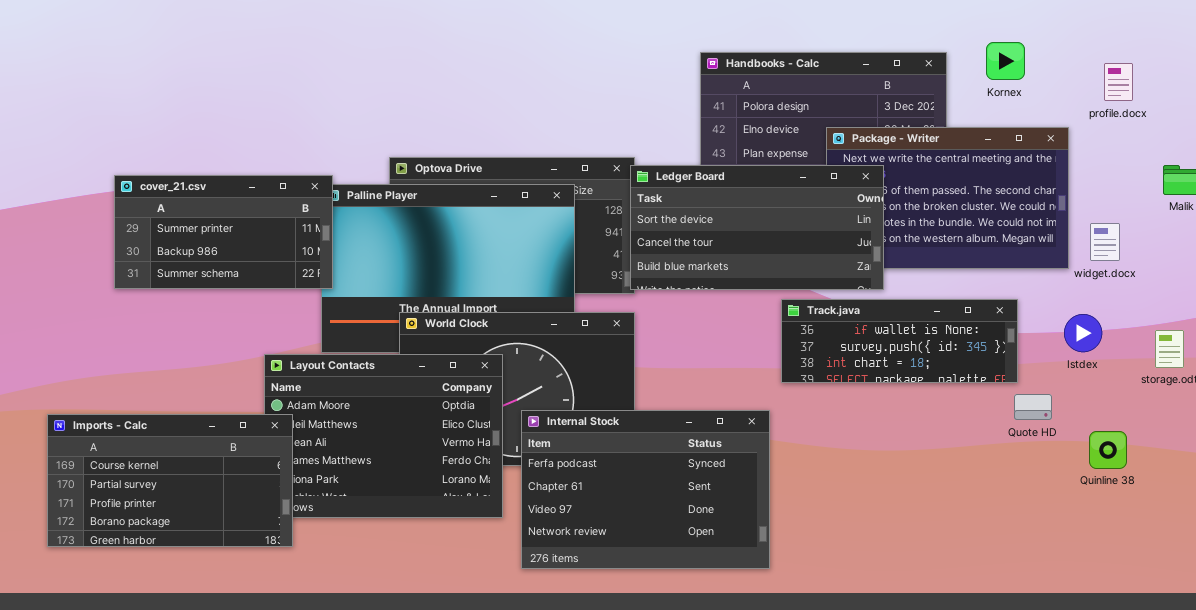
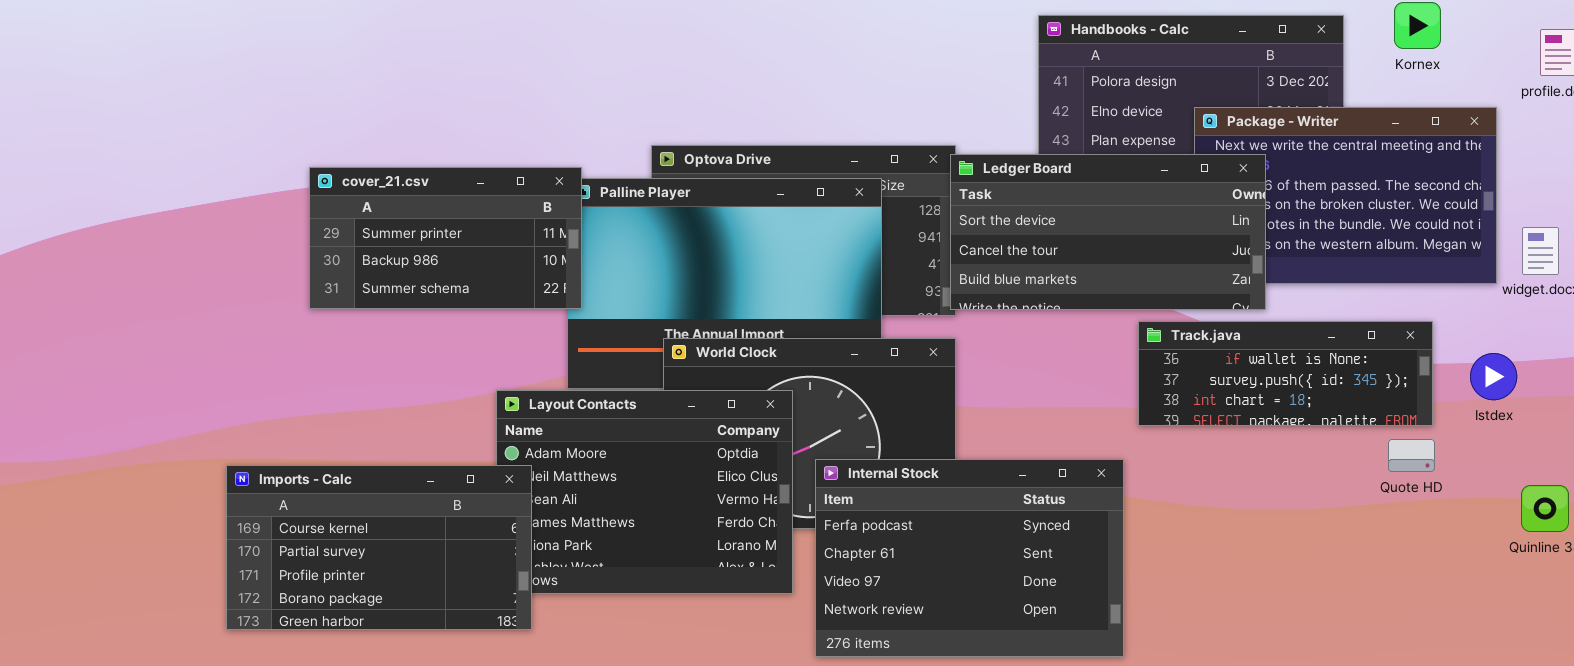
Istdex: [1064,314,1102,352] -> [1470,353,1517,400], moved
Quote HD: [1014,394,1052,420] -> [1388,439,1435,472], moved

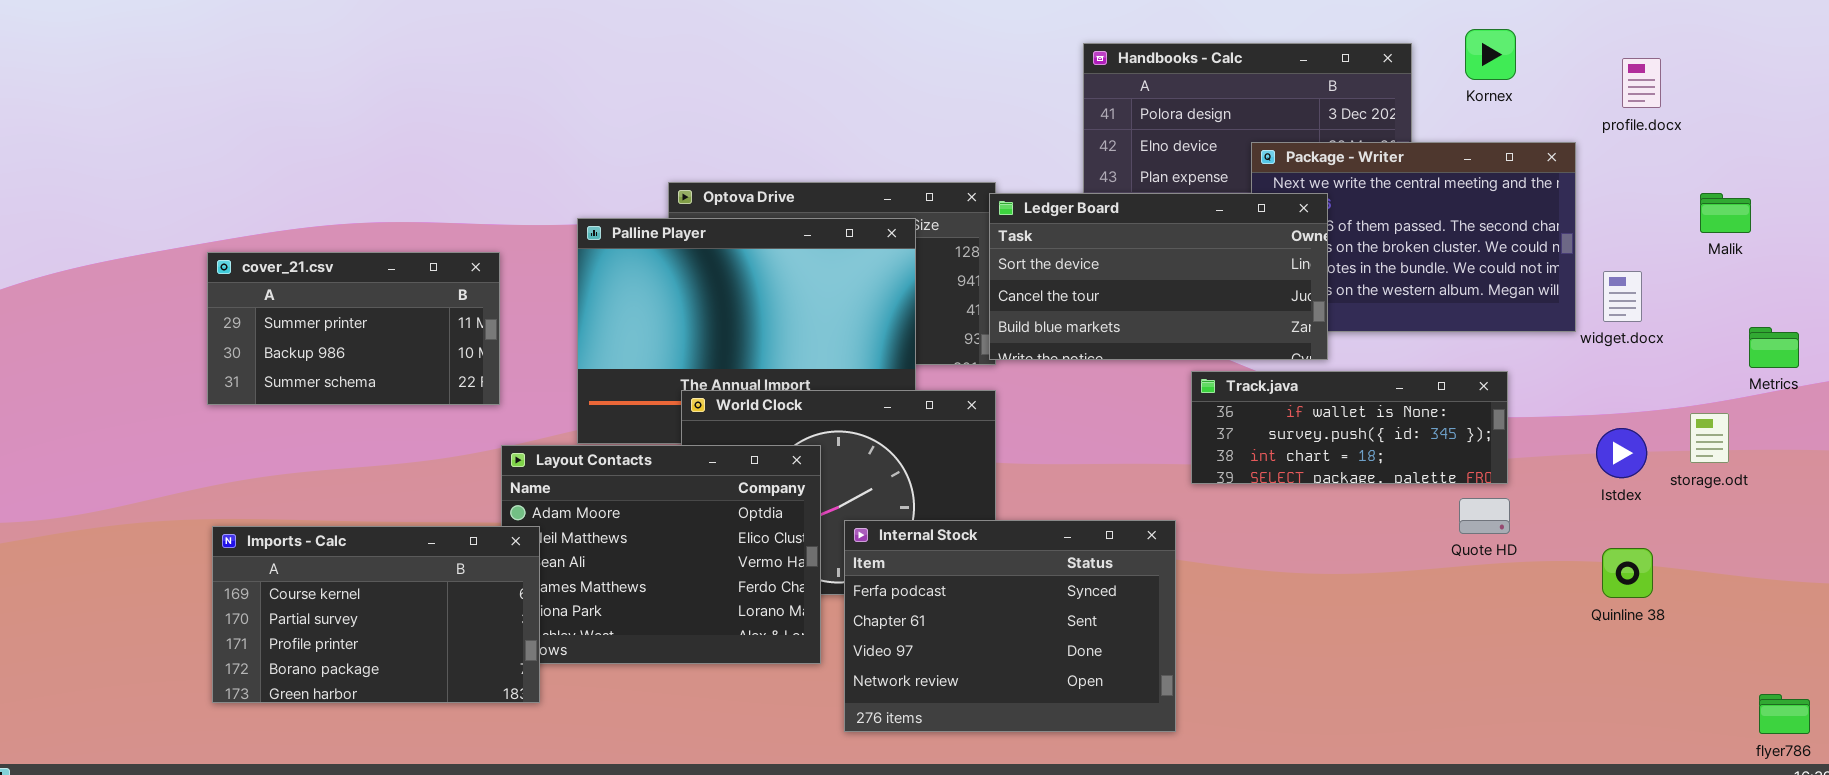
cover_21.csv: [309,167,582,309] -> [207,252,500,405], moved
Istdex: [1470,353,1517,400] -> [1596,428,1647,478], moved

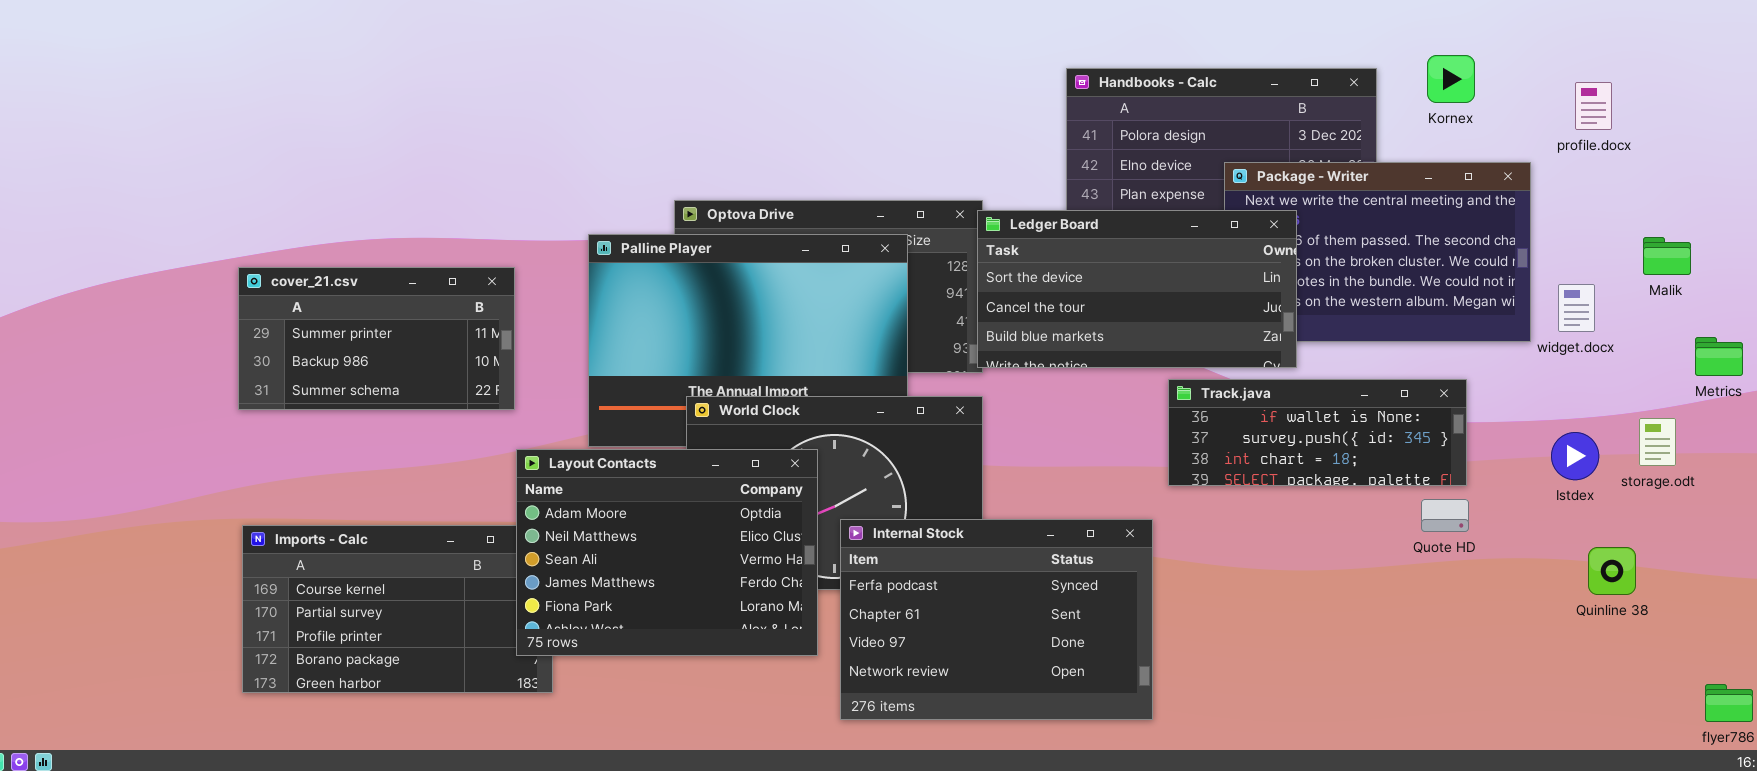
Malik: [1700,193,1751,233] -> [1643,237,1691,275], moved
Layout Contacts: [501,445,821,664] -> [516,449,818,656], raised
Quinline 38: [1602,548,1653,598] -> [1588,547,1636,595], moved

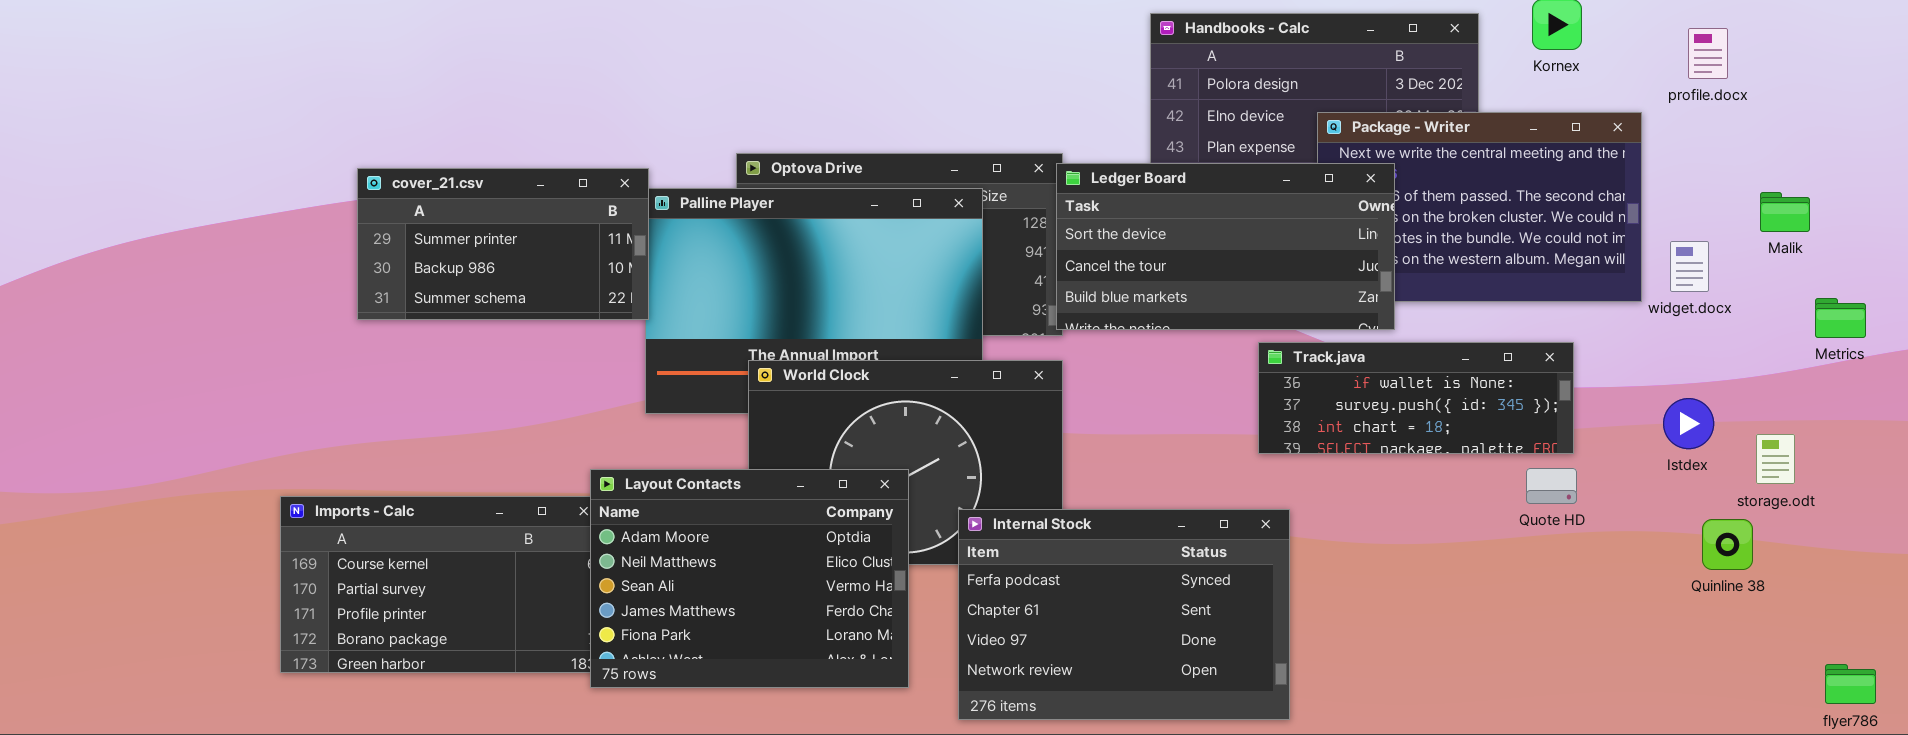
cover_21.csv: [238,267,515,410] -> [357,168,649,320], moved
storage.odt: [1639,418,1676,466] -> [1756,434,1795,484], moved
Layout Contacts: [516,449,818,656] -> [590,469,909,688], moved
Internal Stock: [840,519,1153,720] -> [958,509,1290,720], moved

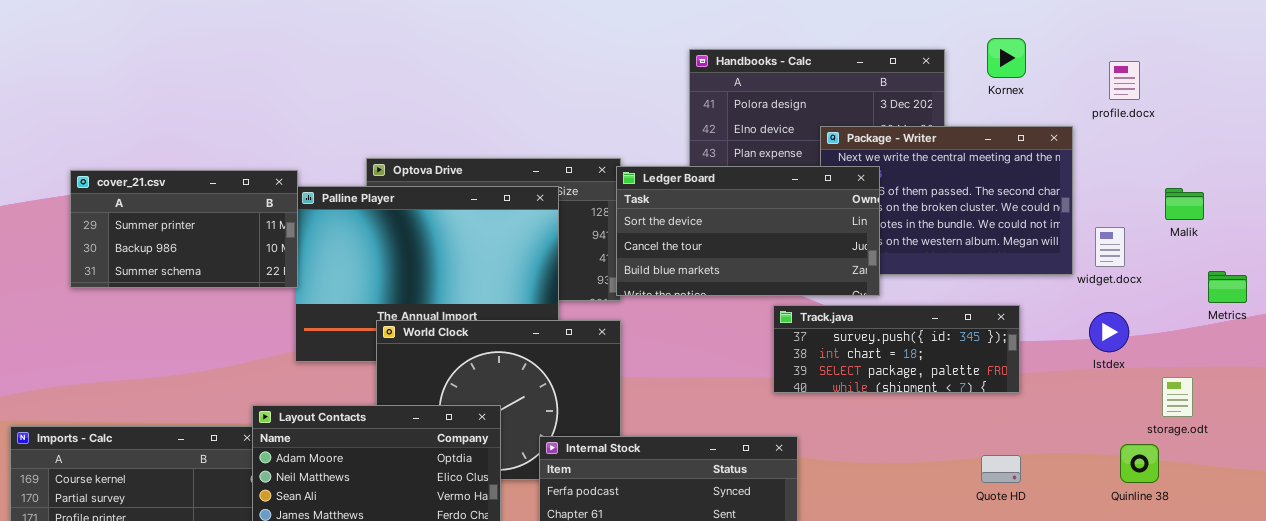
Track.java: [1258,342,1574,454] -> [773,305,1020,393], scrolled down 1 row
Istdex: [1663,398,1714,449] -> [1089,312,1129,352], moved
Quote HD: [1526,468,1577,504] -> [981,455,1021,483], moved

